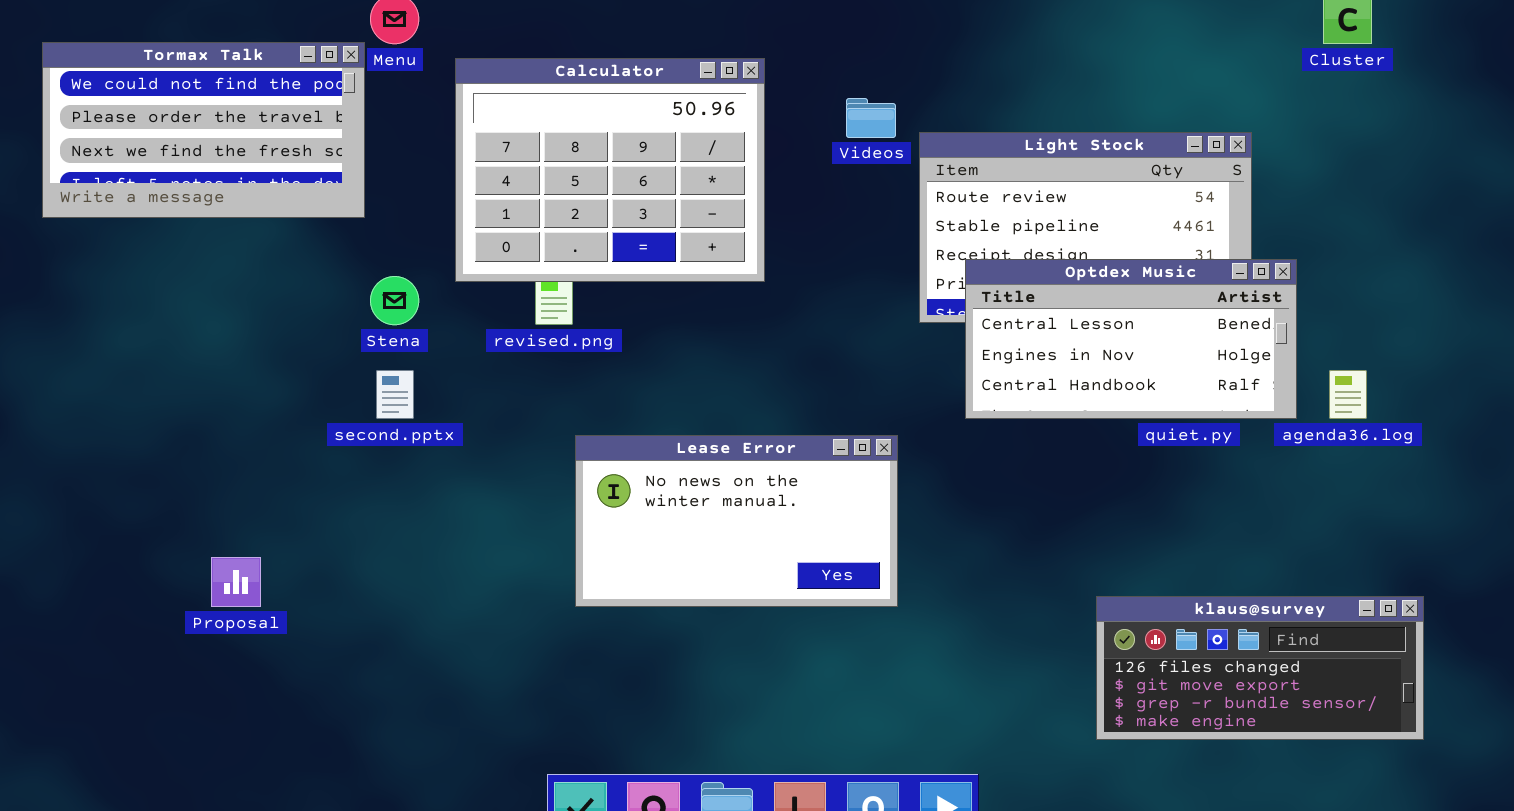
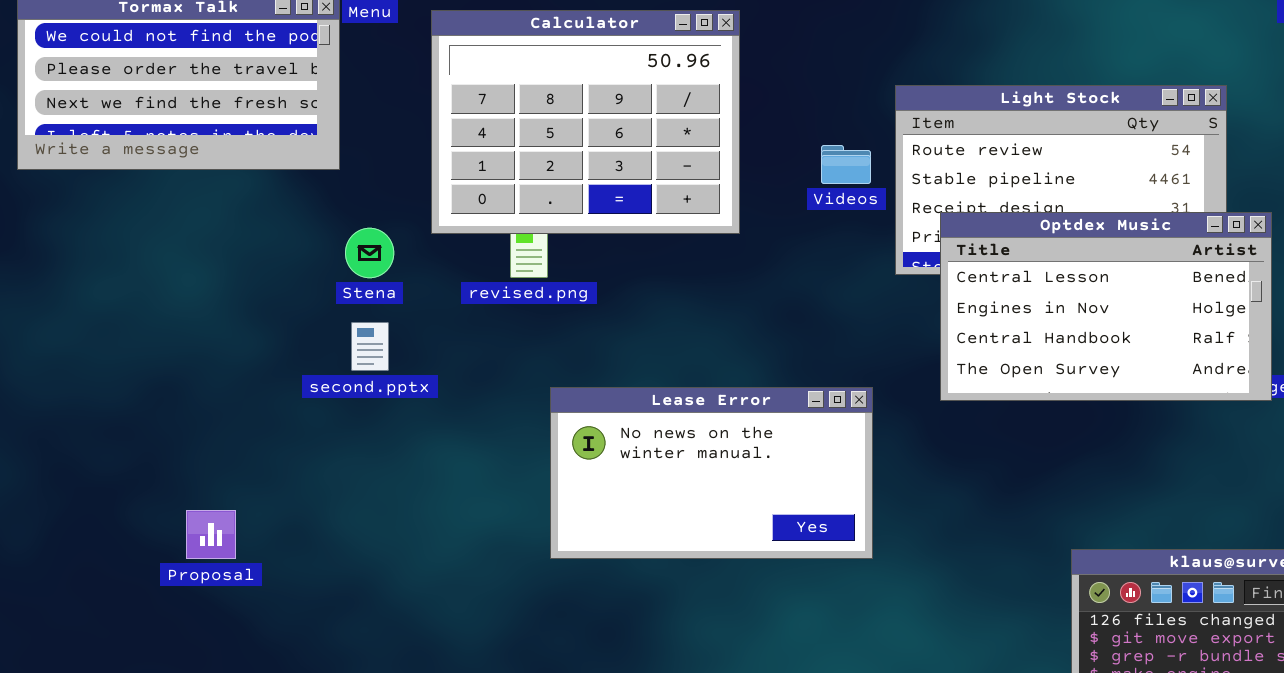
Videos: [846,98,896,138] -> [821,145,871,184], moved
Optdex Music: [965,259,1297,419] -> [940,212,1272,401], resized

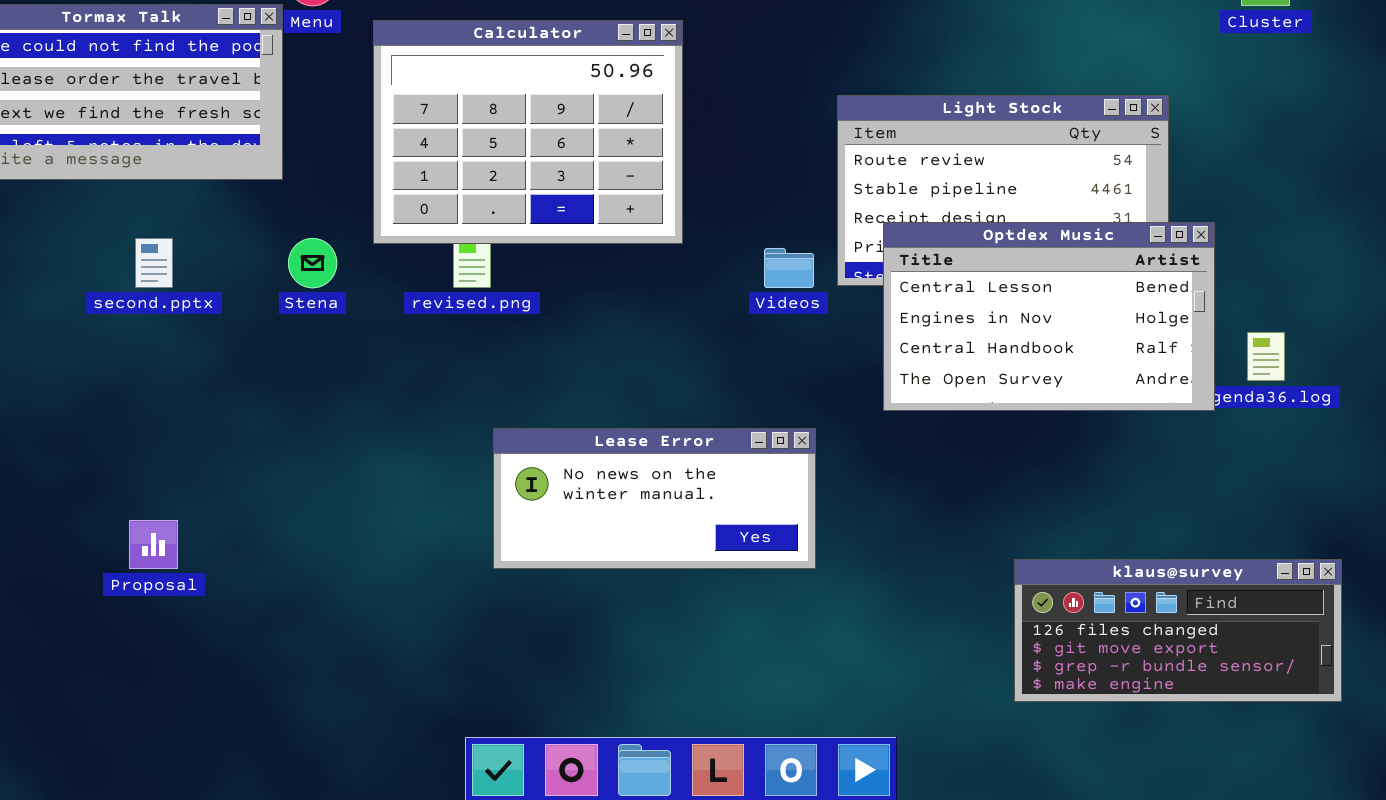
Videos: [821,145,871,184] -> [764,248,814,288], moved
second.pptx: [351,322,389,371] -> [135,238,173,288], moved
Lease Error: [550,387,873,559] -> [493,428,816,569], resized

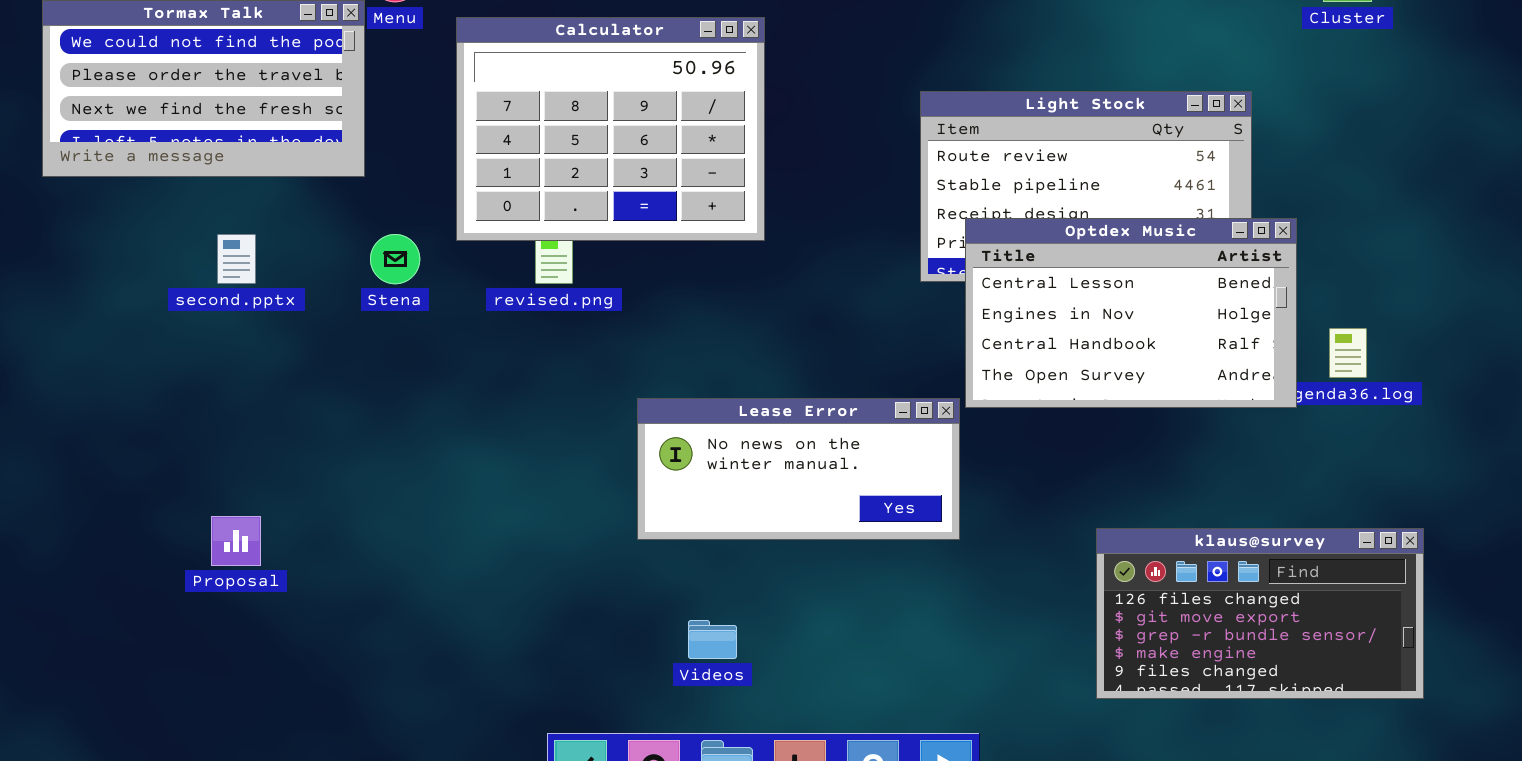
Videos: [764,248,814,288] -> [688,620,737,659], moved
Lease Error: [493,428,816,569] -> [637,398,960,540], moved
klaus@survey: [1014,559,1342,702] -> [1096,528,1424,699], resized

